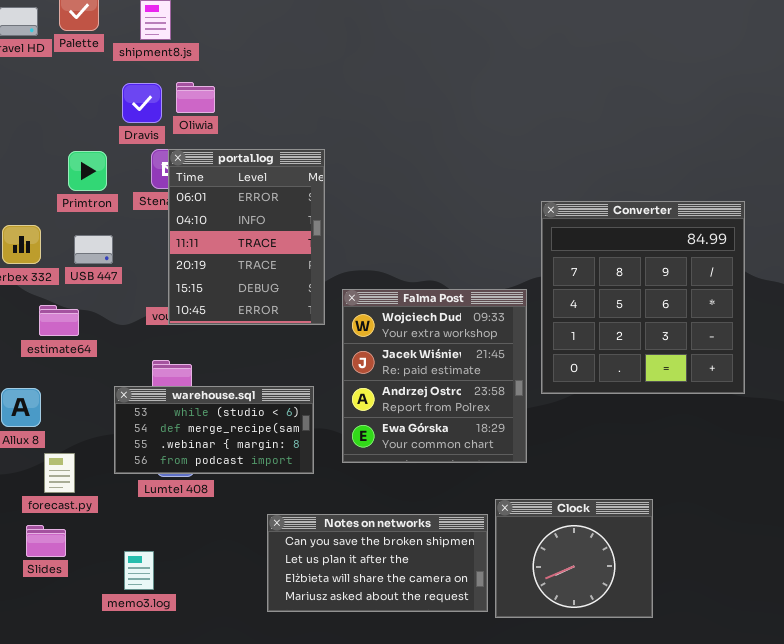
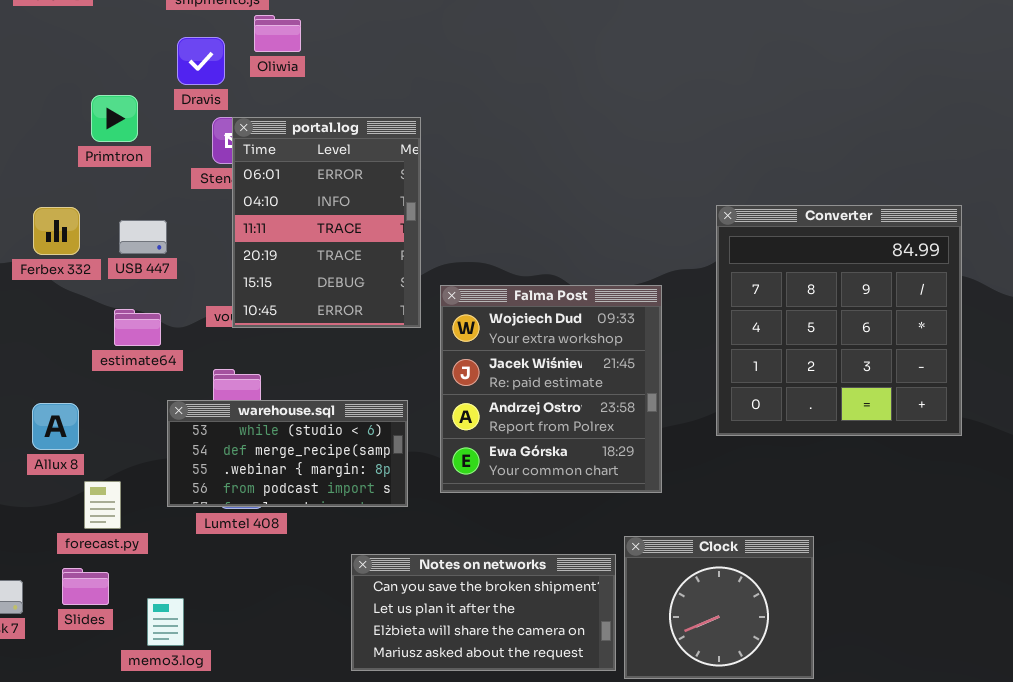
Oliwia: [176,82,215,113] -> [254,15,301,52], moved
Primtron: [68,151,107,191] -> [91,95,138,142], moved
Converter: [541,201,745,394] -> [716,205,962,436], moved
estimate64: [39,305,79,336] -> [114,309,161,346], moved
memo3.log: [124,551,154,590] -> [147,598,184,646], moved

